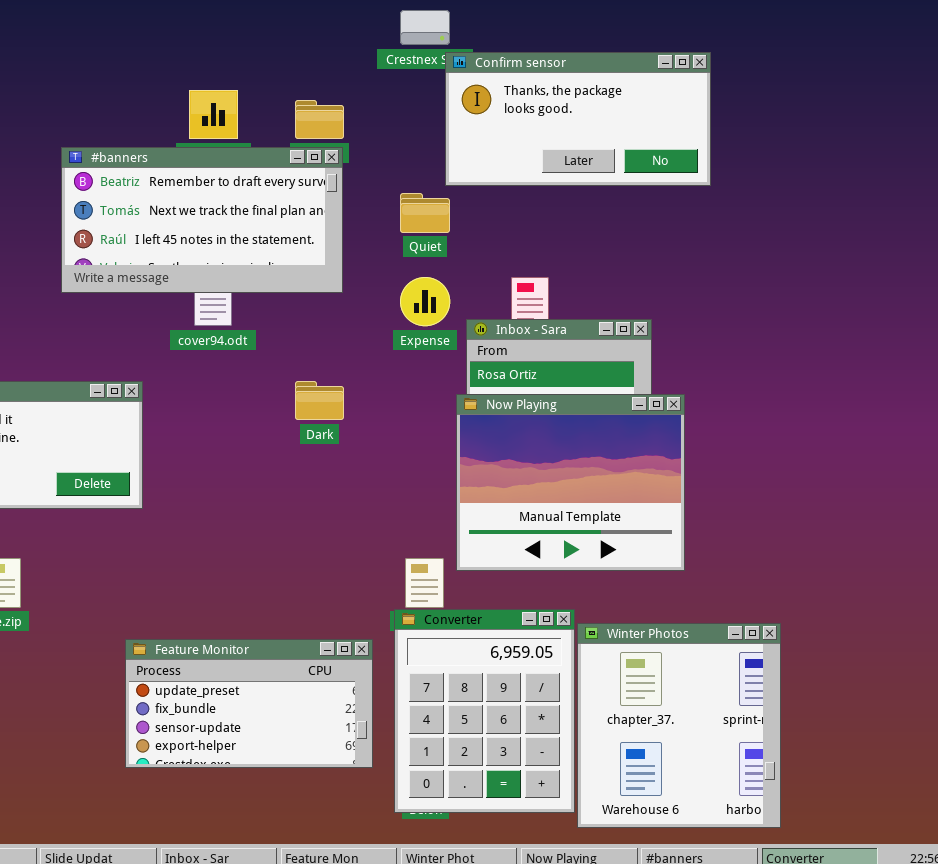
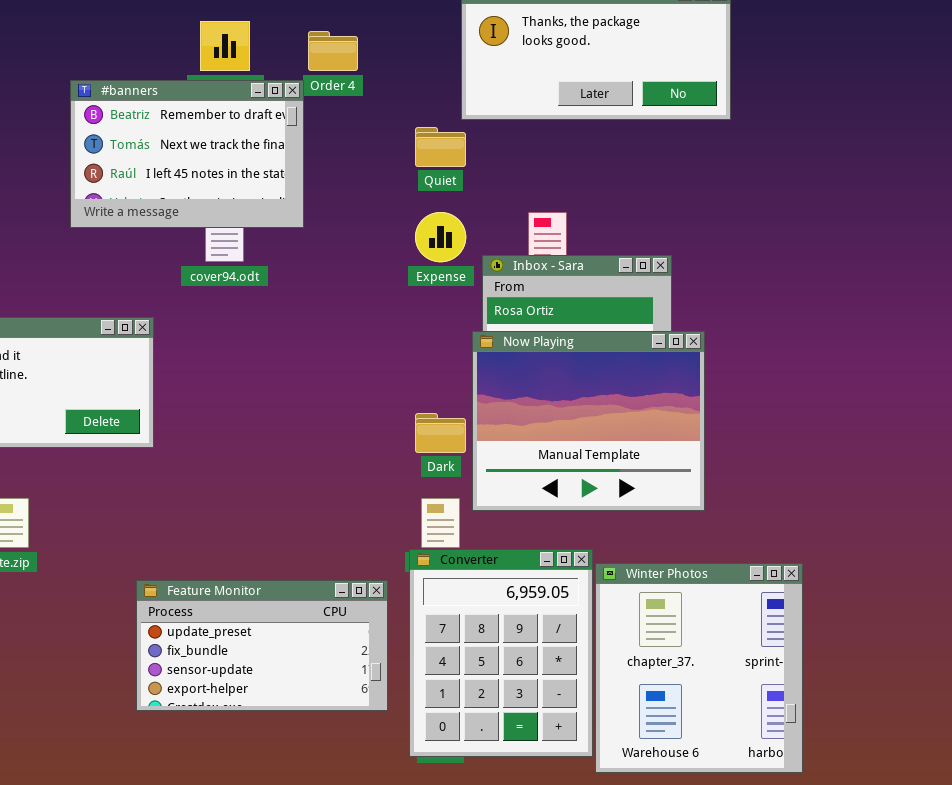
#banners: [61,147,343,293] -> [70,80,304,228], resized
Dark: [295,381,344,420] -> [415,413,466,453], moved

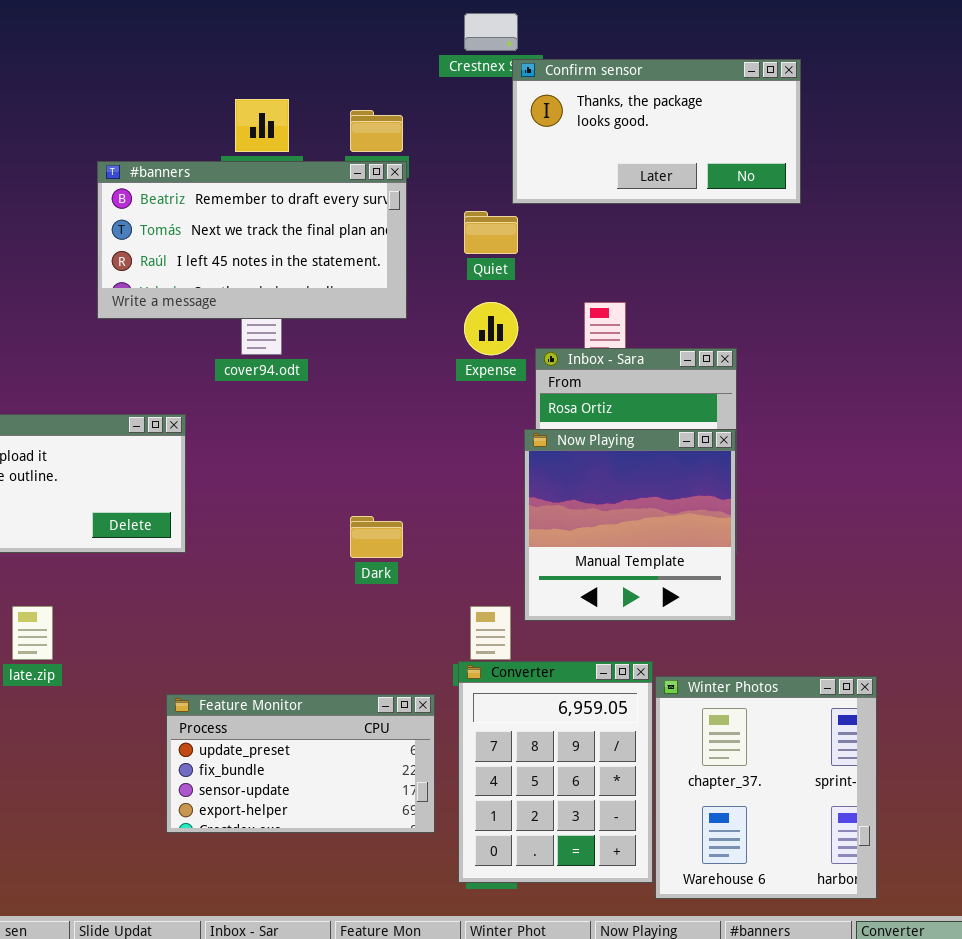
#banners: [70,80,304,228] -> [97,161,407,319], resized
Now Playing: [472,331,705,511] -> [524,429,736,621], resized
Dark: [415,413,466,453] -> [350,516,403,558], moved

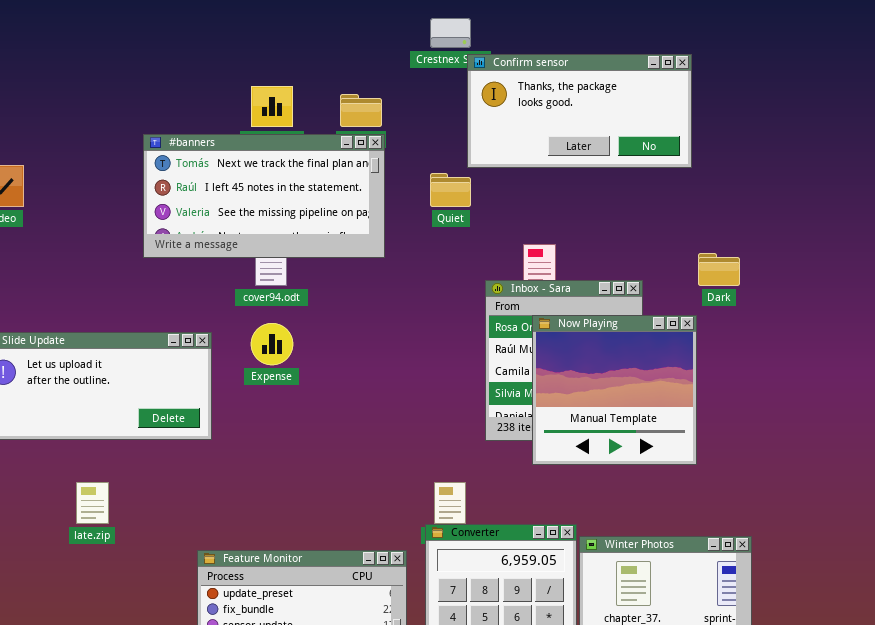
#banners: [97,161,407,319] -> [143,134,385,258], scrolled down 1 row
Expense: [464,302,518,355] -> [251,323,293,365], moved
Now Playing: [524,429,736,621] -> [532,315,697,465], moved
Dark: [350,516,403,558] -> [698,253,740,286], moved

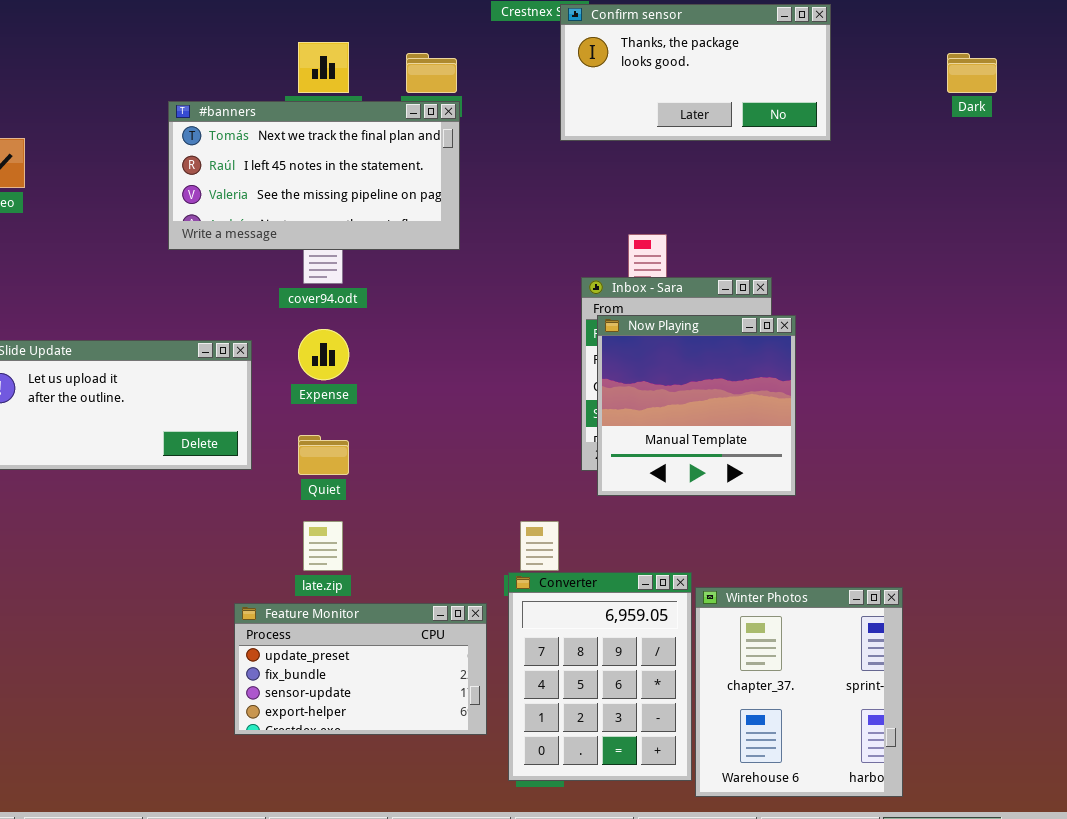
Quiet: [430,173,471,207] -> [298,435,349,475], moved
Dark: [698,253,740,286] -> [947,53,997,93], moved
Now Playing: [532,315,697,465] -> [597,315,796,496], moved
late.zip: [76,482,109,524] -> [303,521,343,571], moved

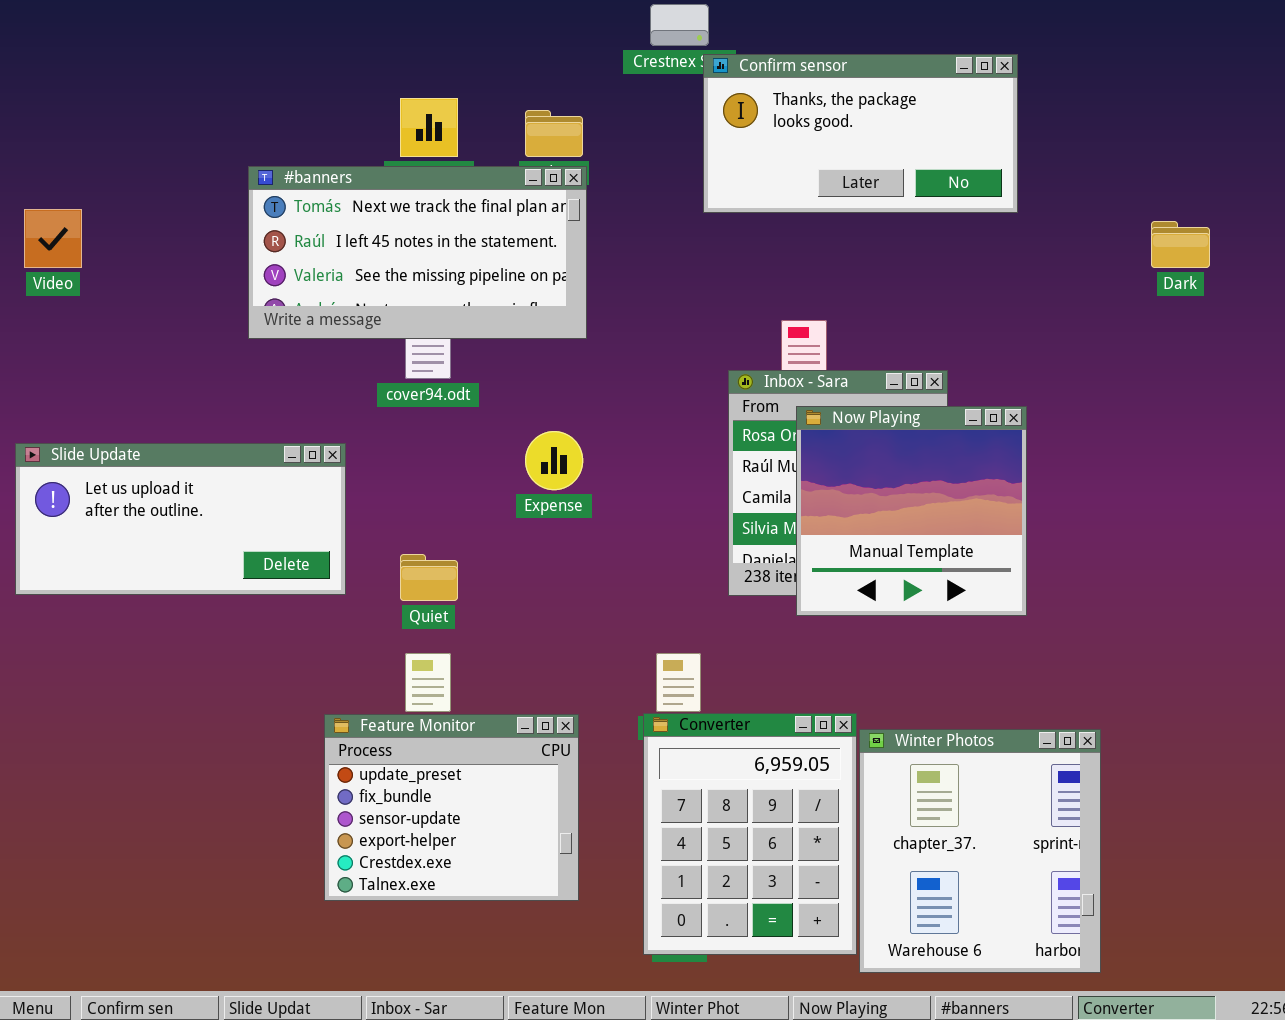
Dark: [947,53,997,93] -> [1151,221,1210,268], moved
Now Playing: [597,315,796,496] -> [796,406,1027,616], moved
Expense: [298,329,349,380] -> [525,431,583,490], moved
Feature Monitor: [234,603,487,735] -> [324,714,579,901], resized

